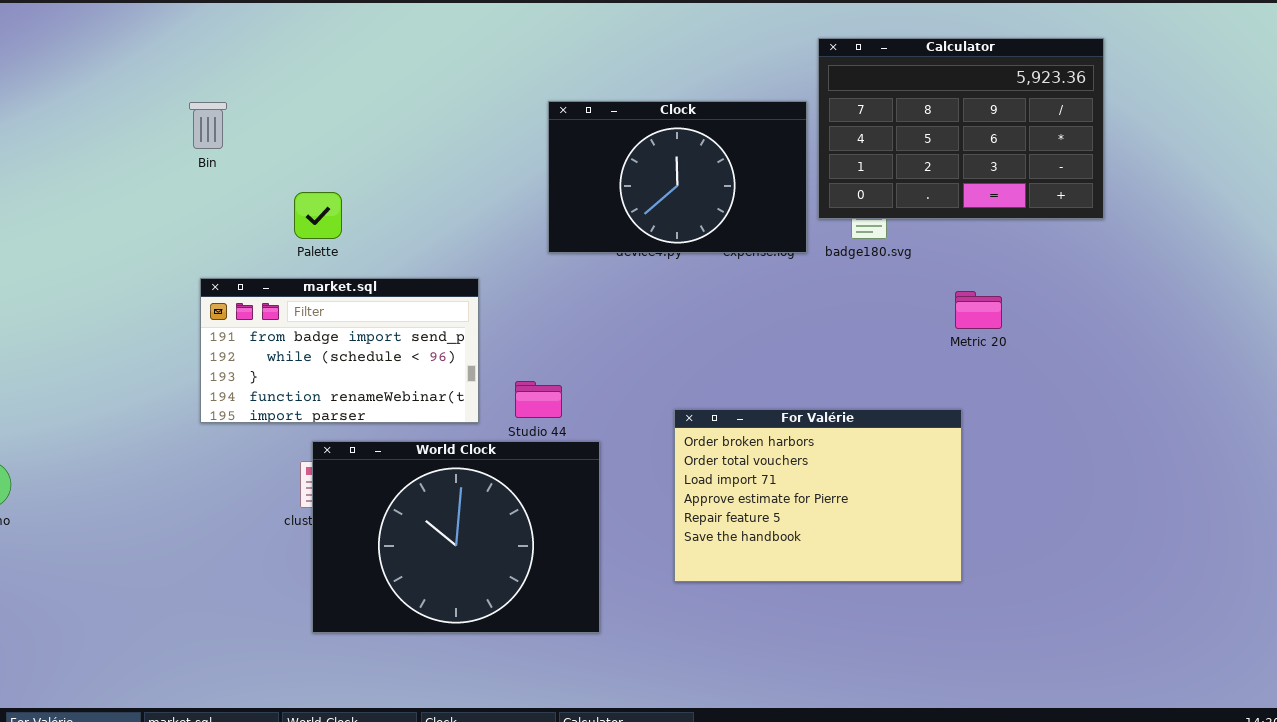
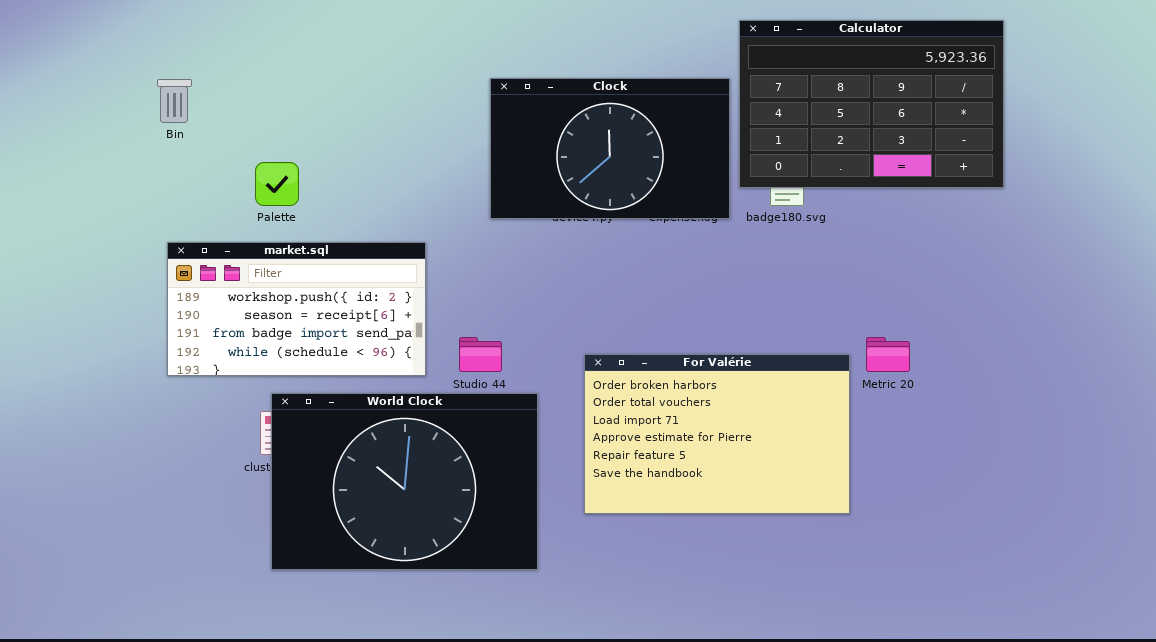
market.sql: [200,278,479,423] -> [167,242,426,376], scrolled up 2 rows
Metric 20: [955,291,1002,329] -> [866,337,910,372], moved
For Valérie: [674,409,962,582] -> [584,354,850,514], moved

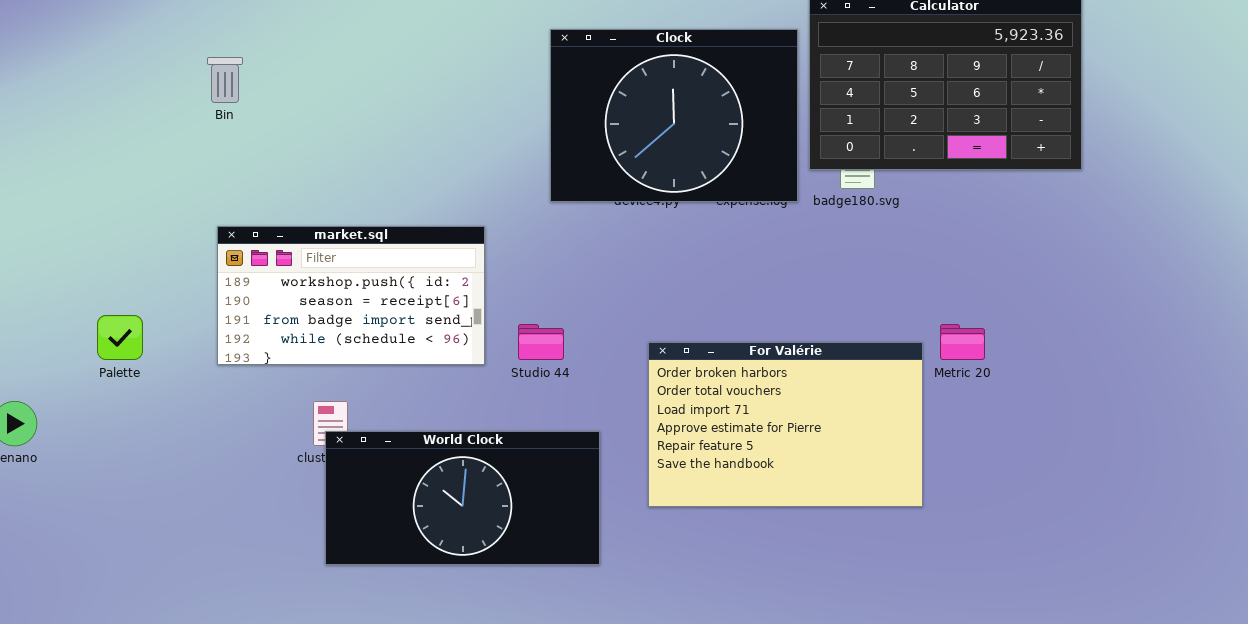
Clock: [490,78,730,219] -> [550,29,798,202], resized
Palette: [255,162,299,206] -> [97,315,143,360], moved
World Clock: [271,393,538,570] -> [325,431,600,565], resized

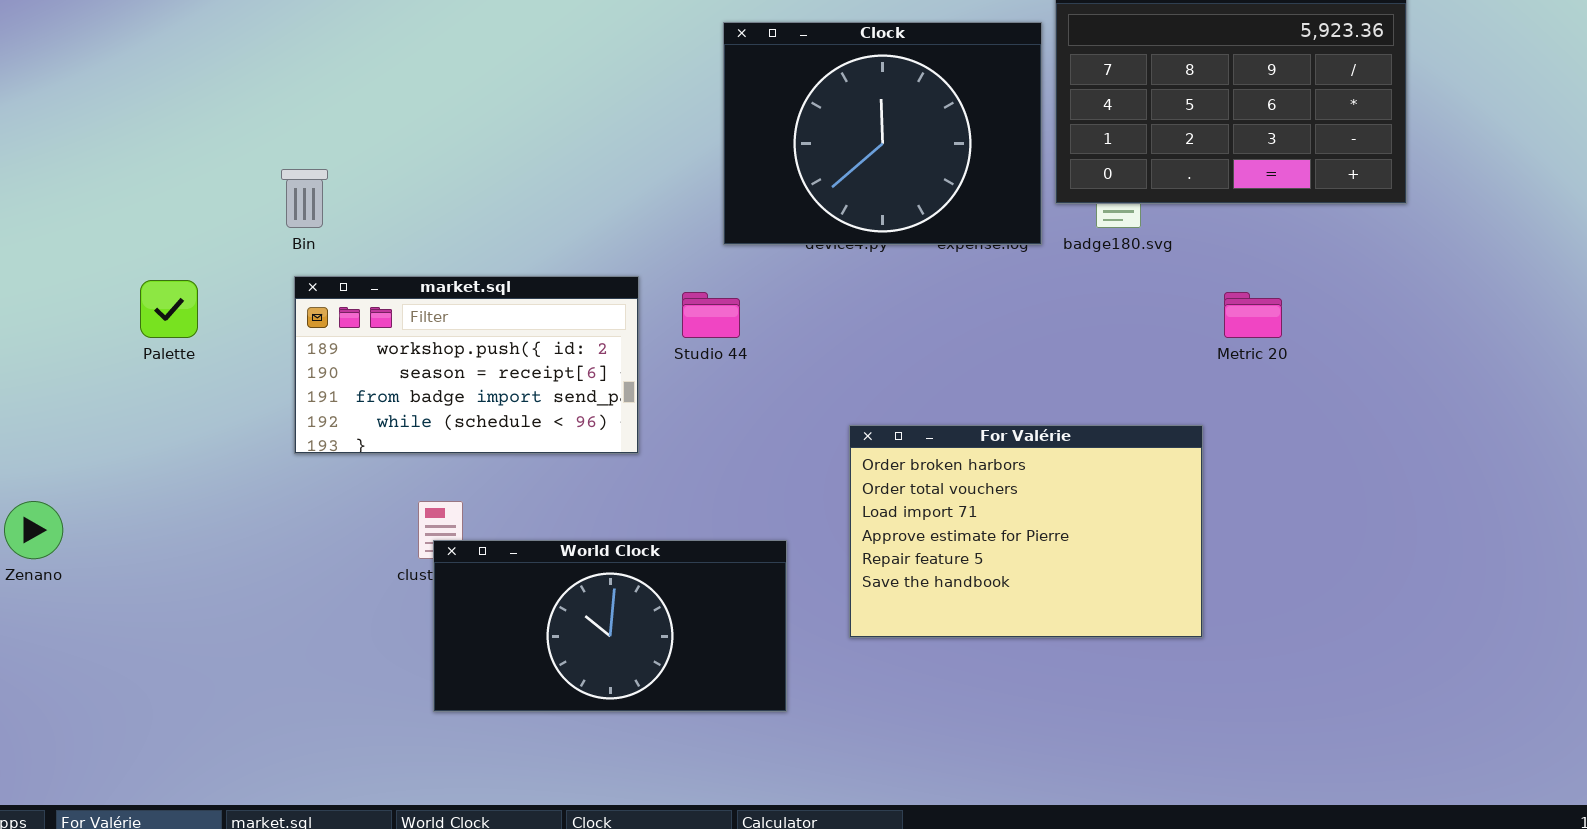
Bin: [207,57,243,103] -> [281,169,328,228], moved
Palette: [97,315,143,360] -> [140,280,198,338], moved
Studio 44: [518,324,564,360] -> [682,292,740,338], moved
Metric 20: [940,324,985,360] -> [1224,292,1282,338], moved

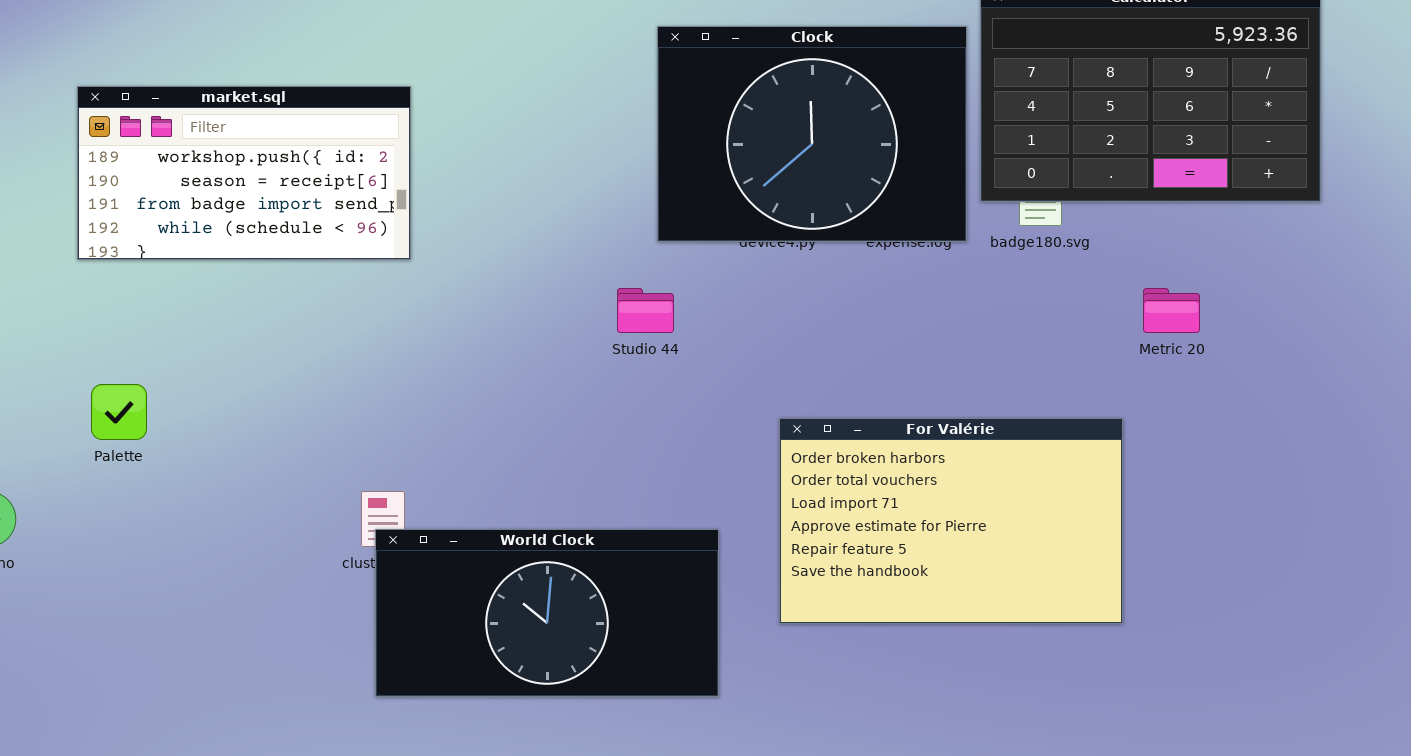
market.sql: [294,276,639,454] -> [77,86,411,260], moved
Palette: [140,280,198,338] -> [91,384,147,440], moved

